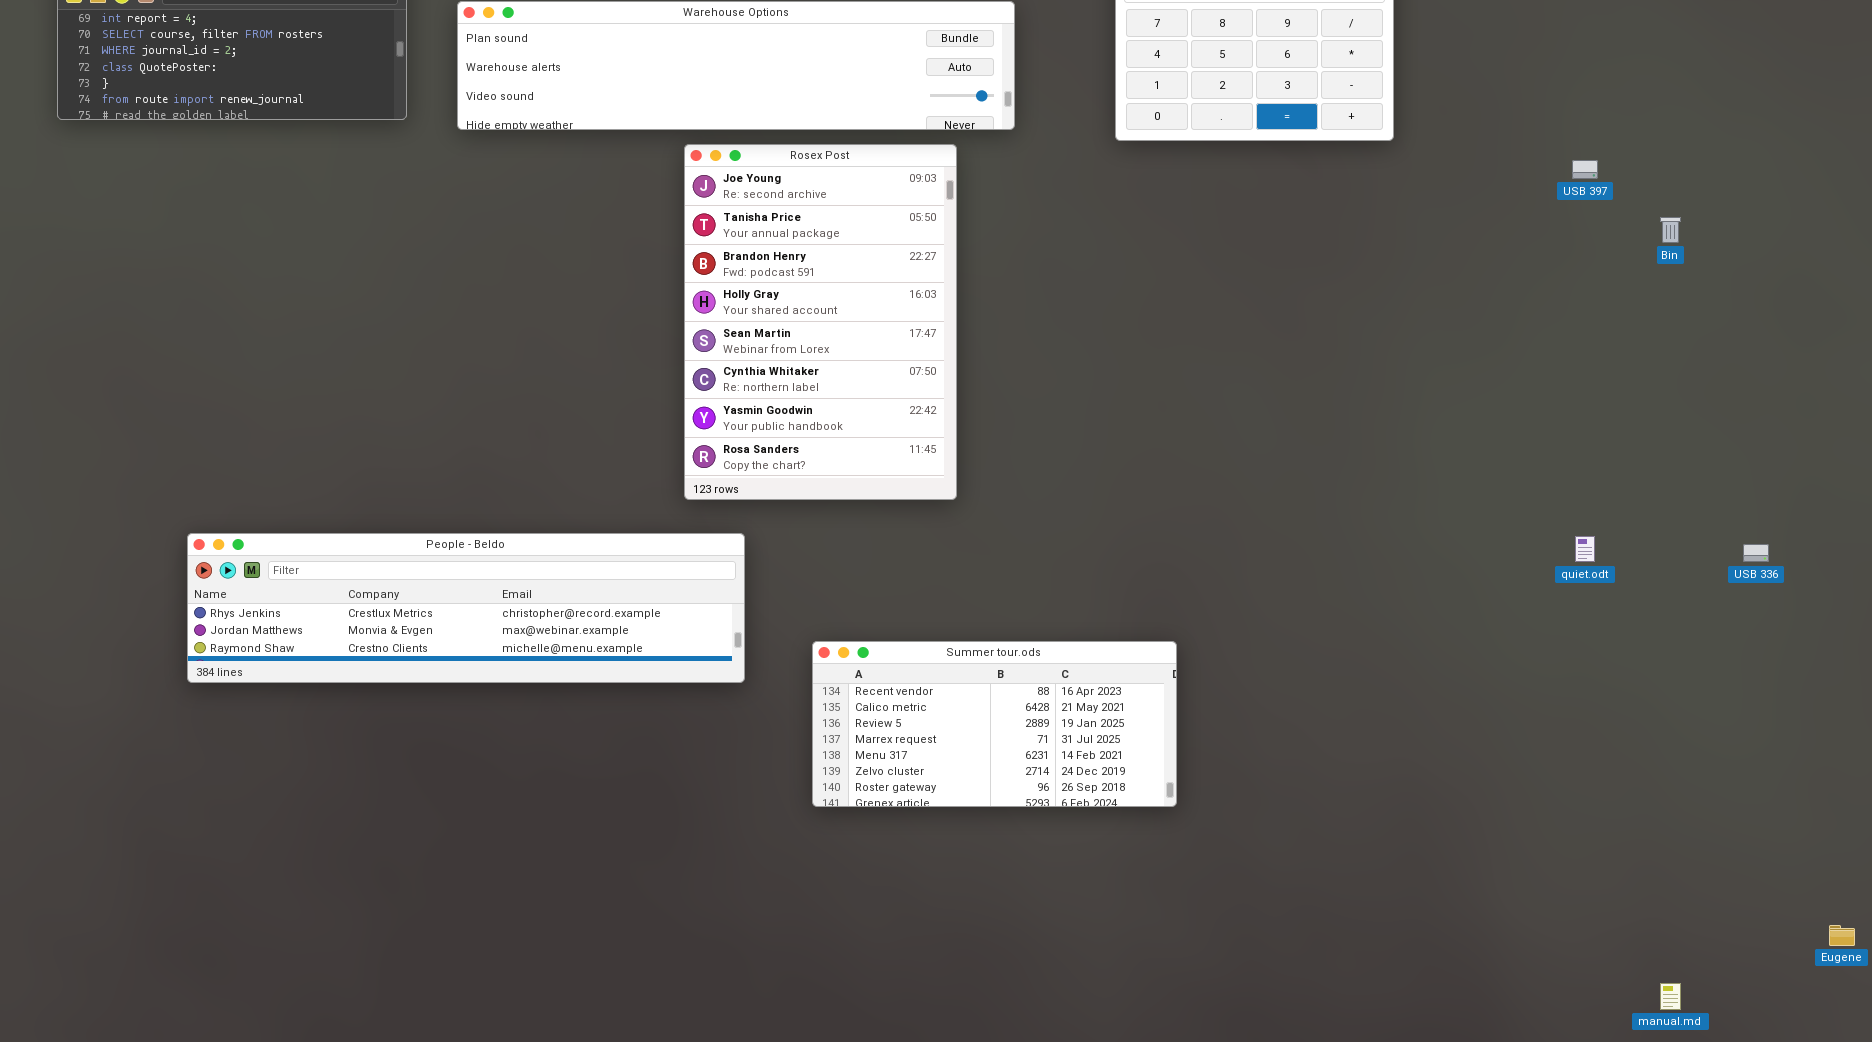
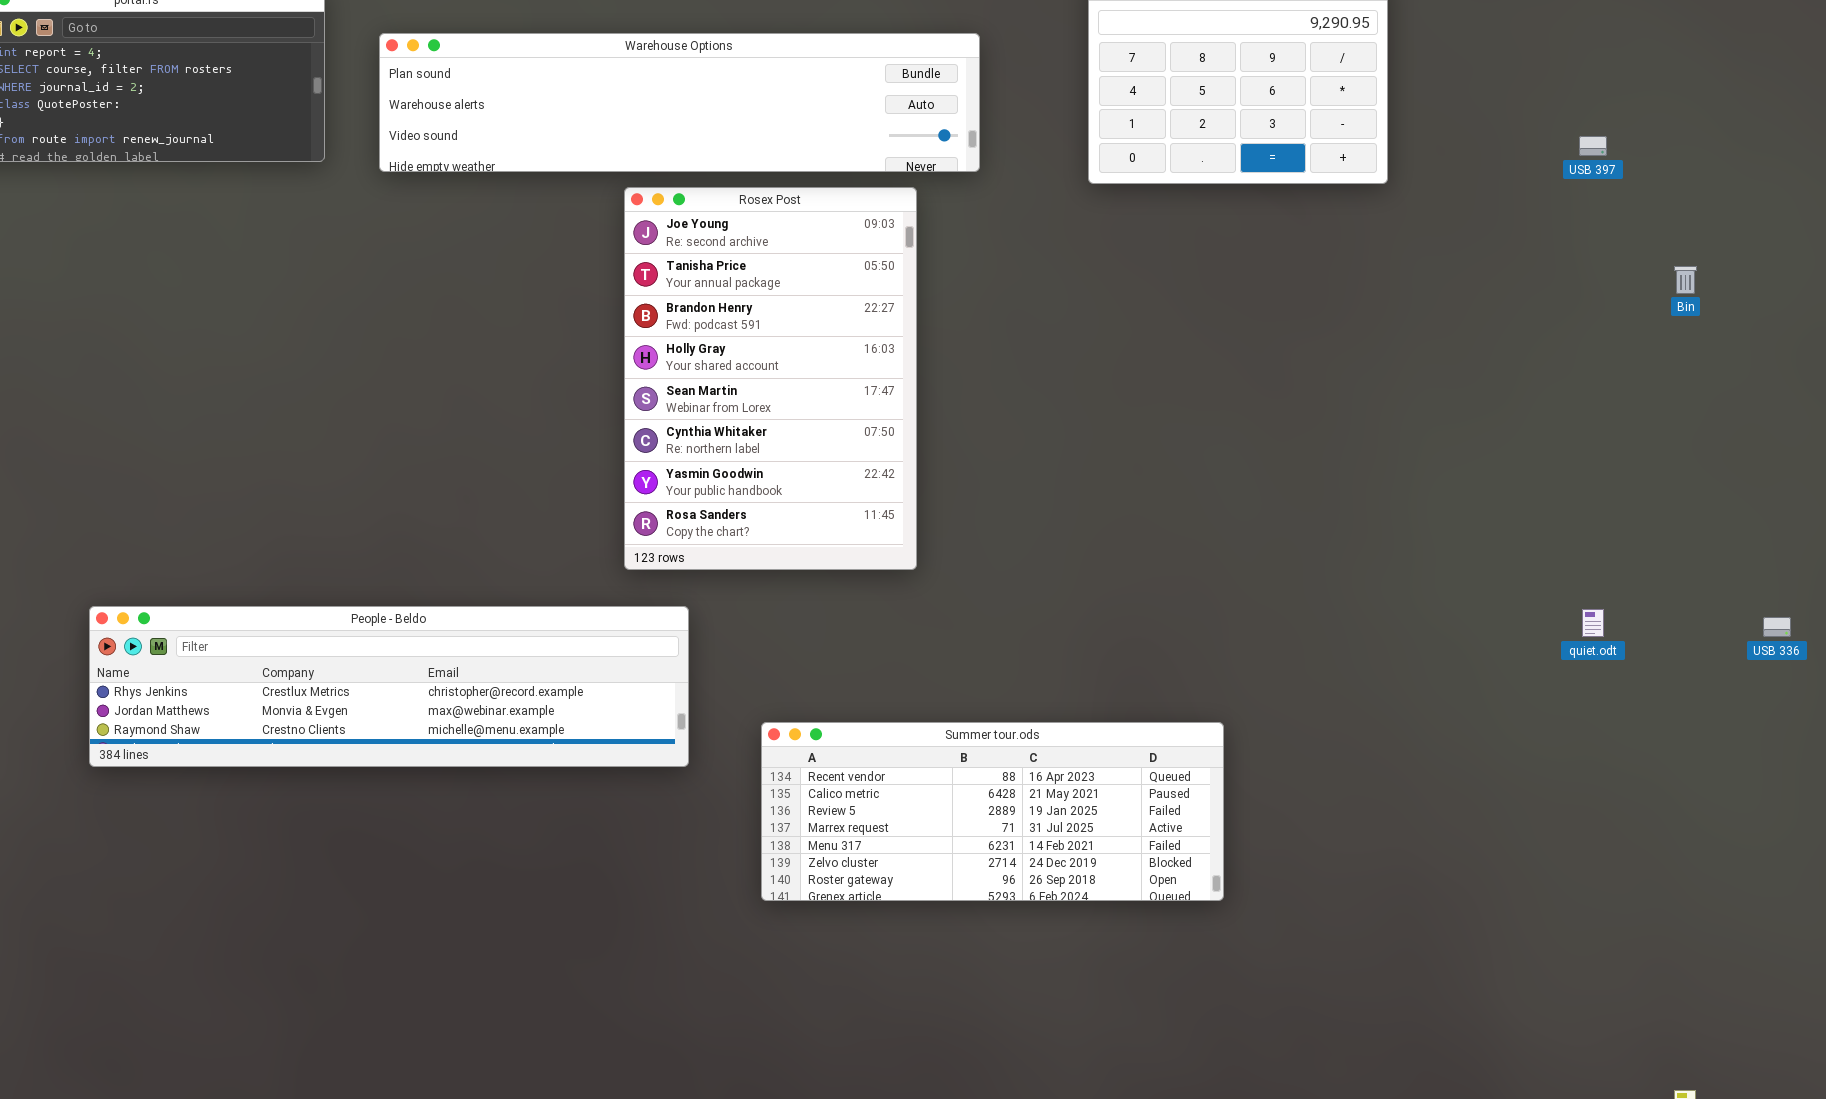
USB 397: [1572,160,1598,179] -> [1579,136,1607,156], moved
Summer tour.ods: [812,641,1177,807] -> [761,722,1224,901], resized

